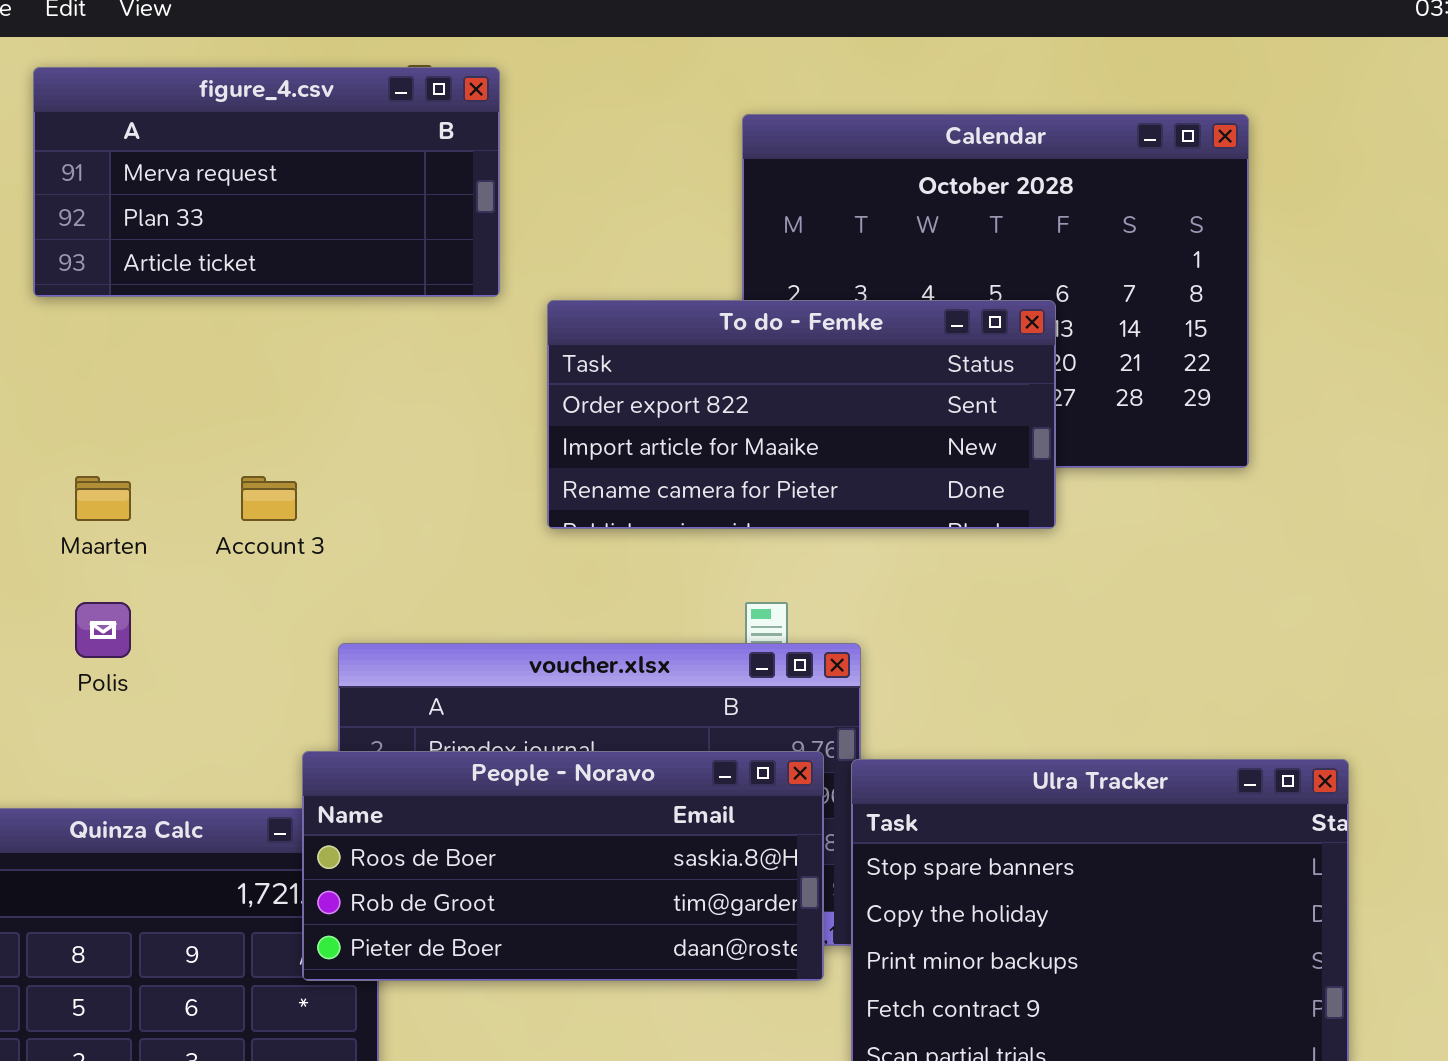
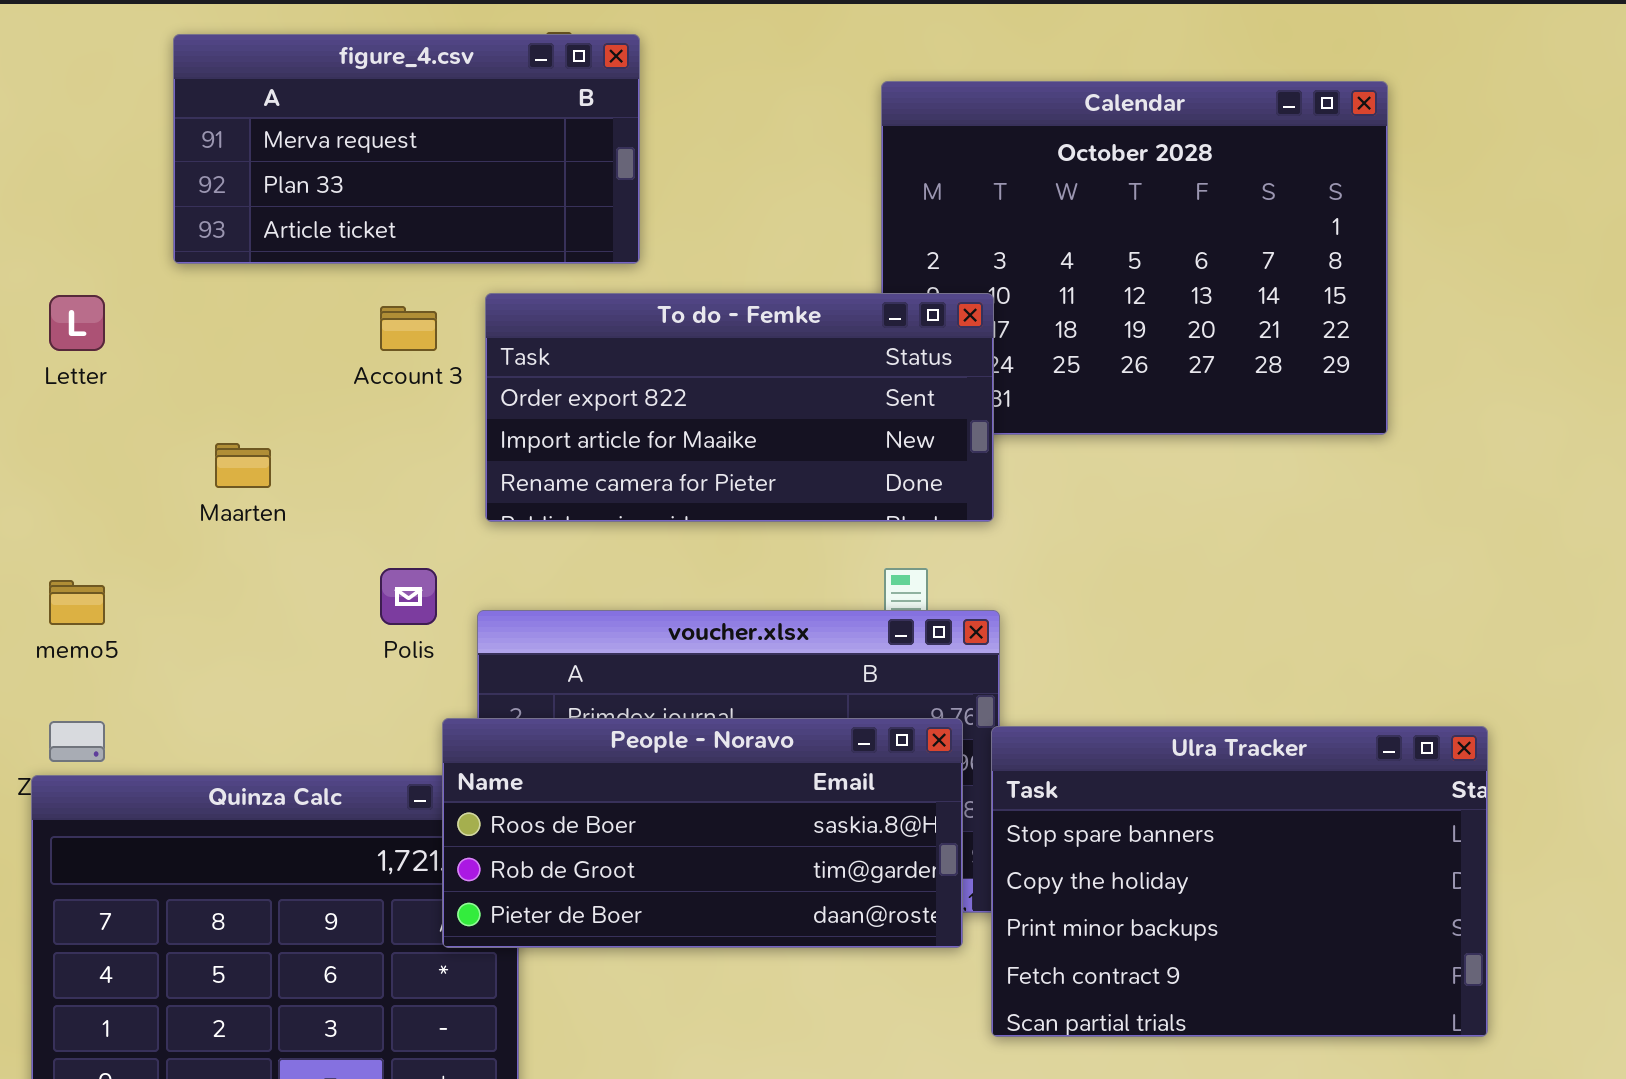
To do - Femke: [547,300,1056,529] -> [485,293,994,522], moved
Account 3: [241,476,297,521] -> [380,306,437,351], moved
Polis: [75,602,131,658] -> [380,568,437,625], moved

